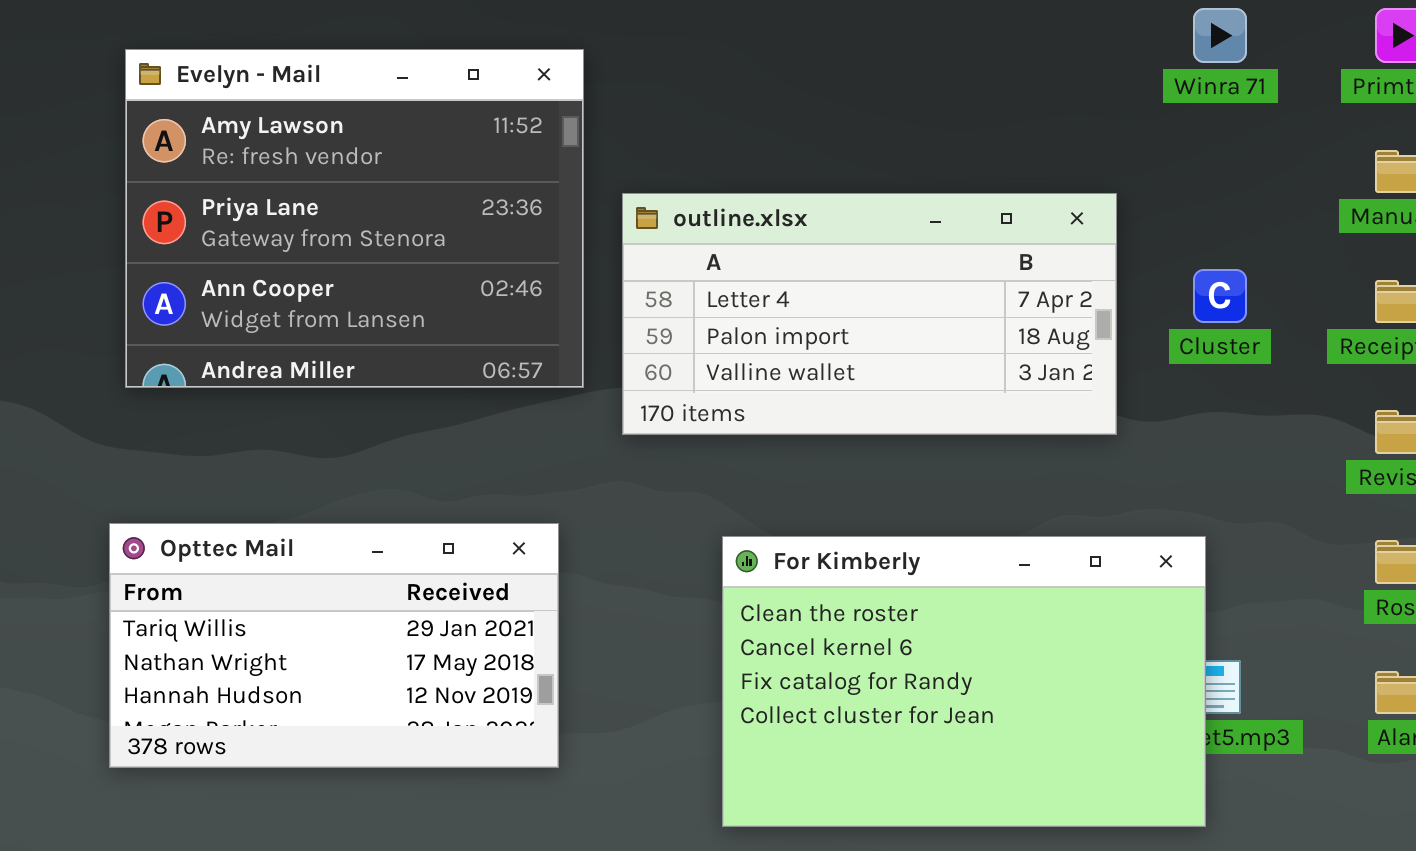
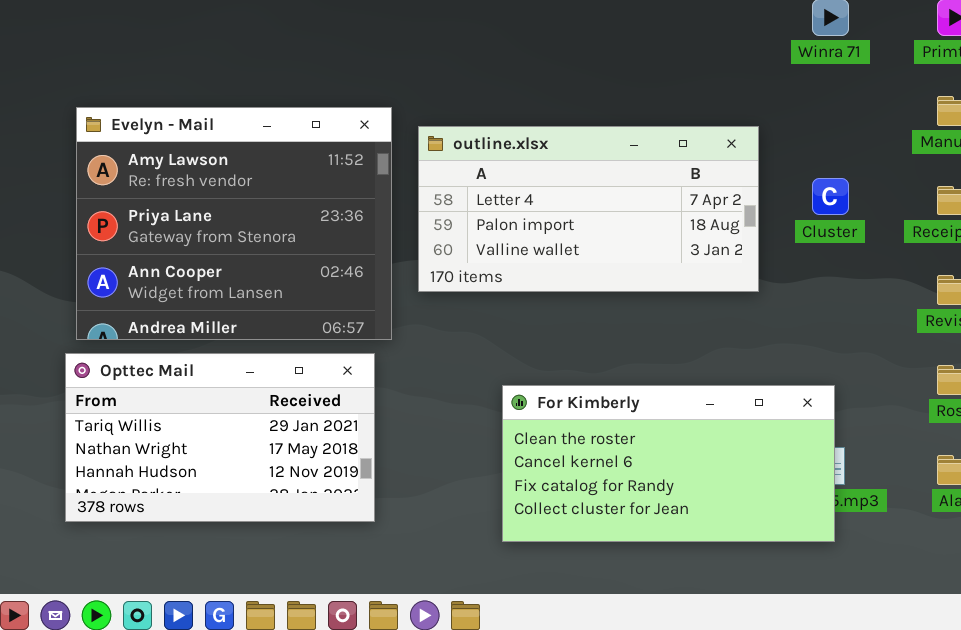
Evelyn - Mail: [125,49,584,388] -> [76,107,392,340], moved
For Kimberly: [722,536,1206,827] -> [502,385,835,542], moved, resized

